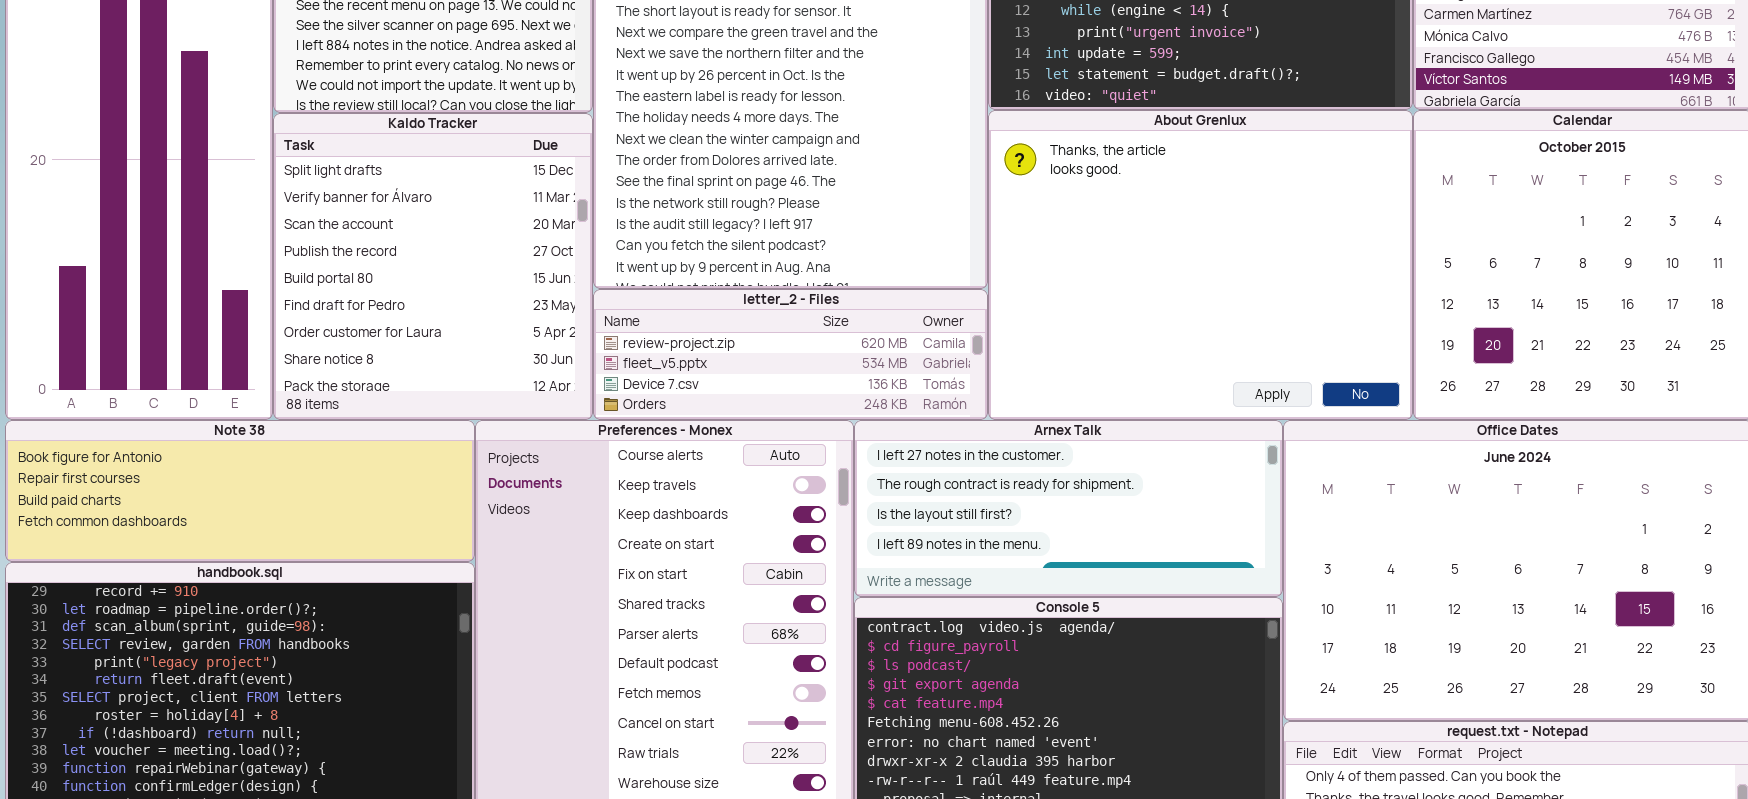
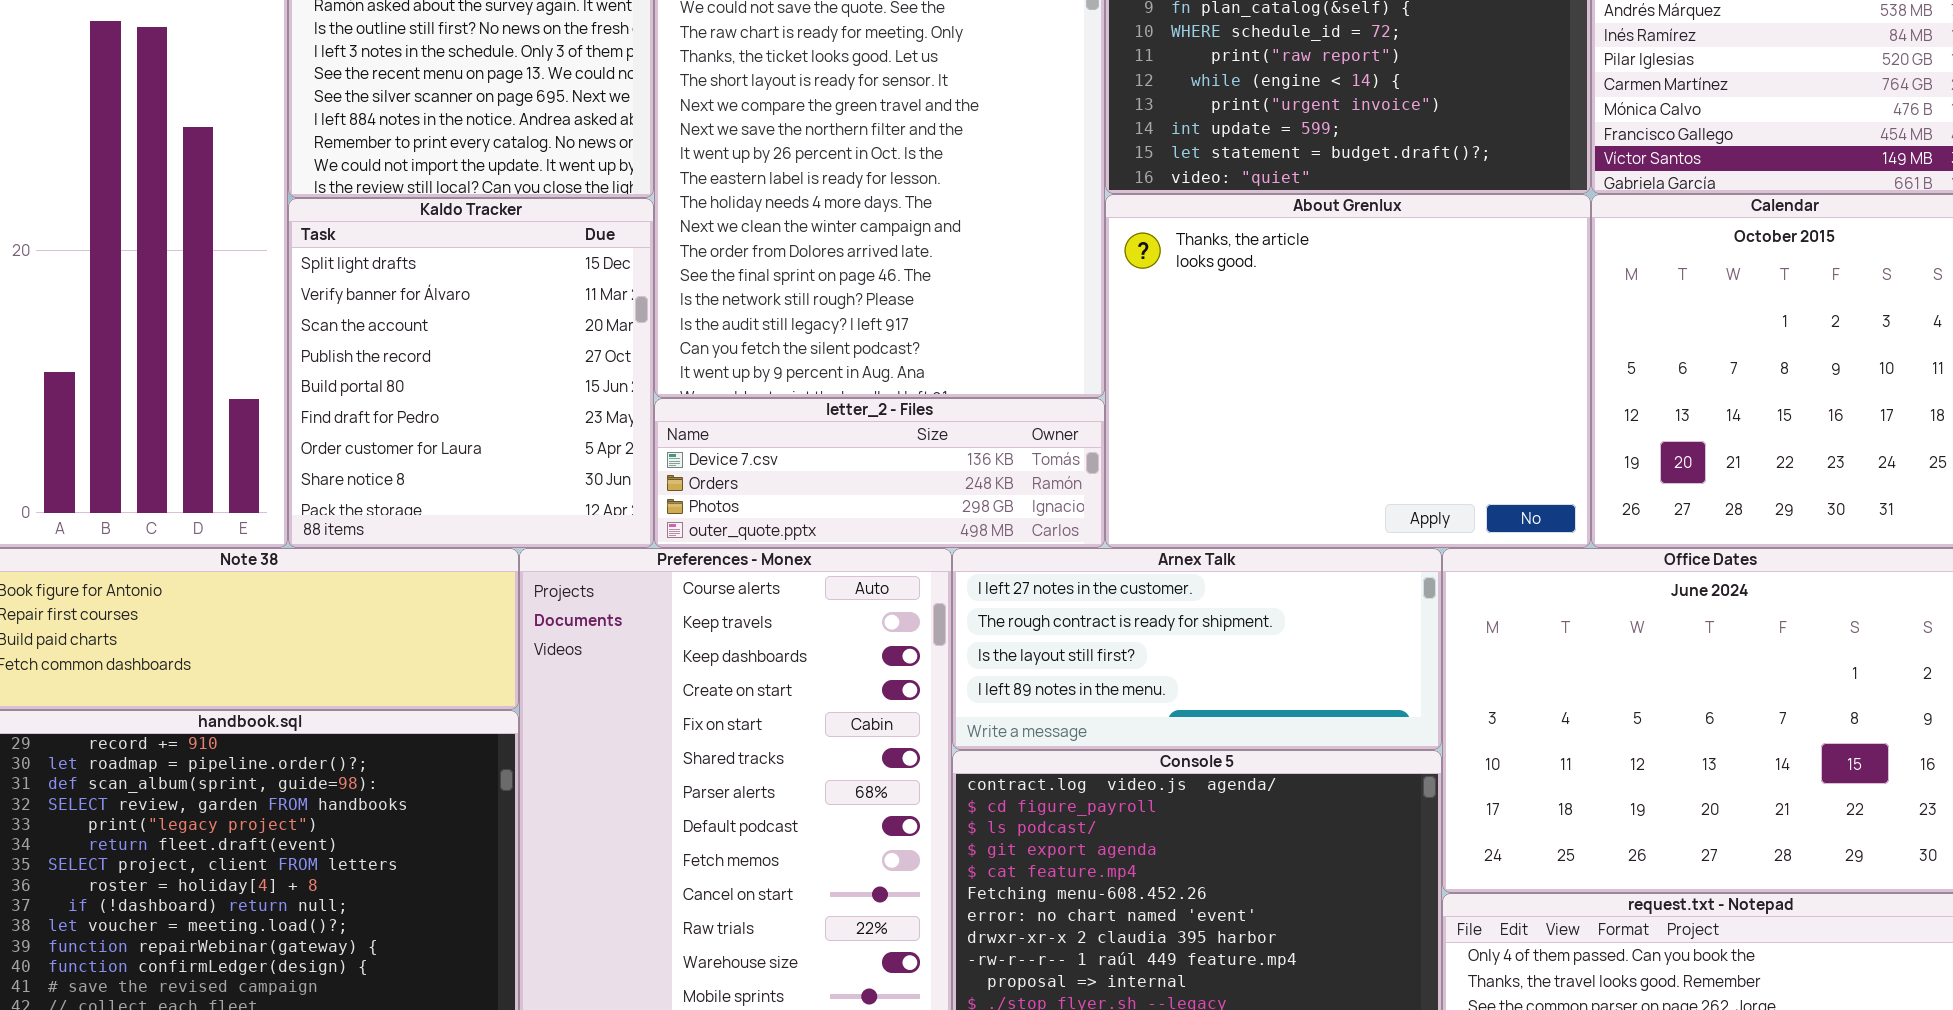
letter_2 - Files: [593,289,988,420] -> [654,398,1105,548], scrolled down 2 rows

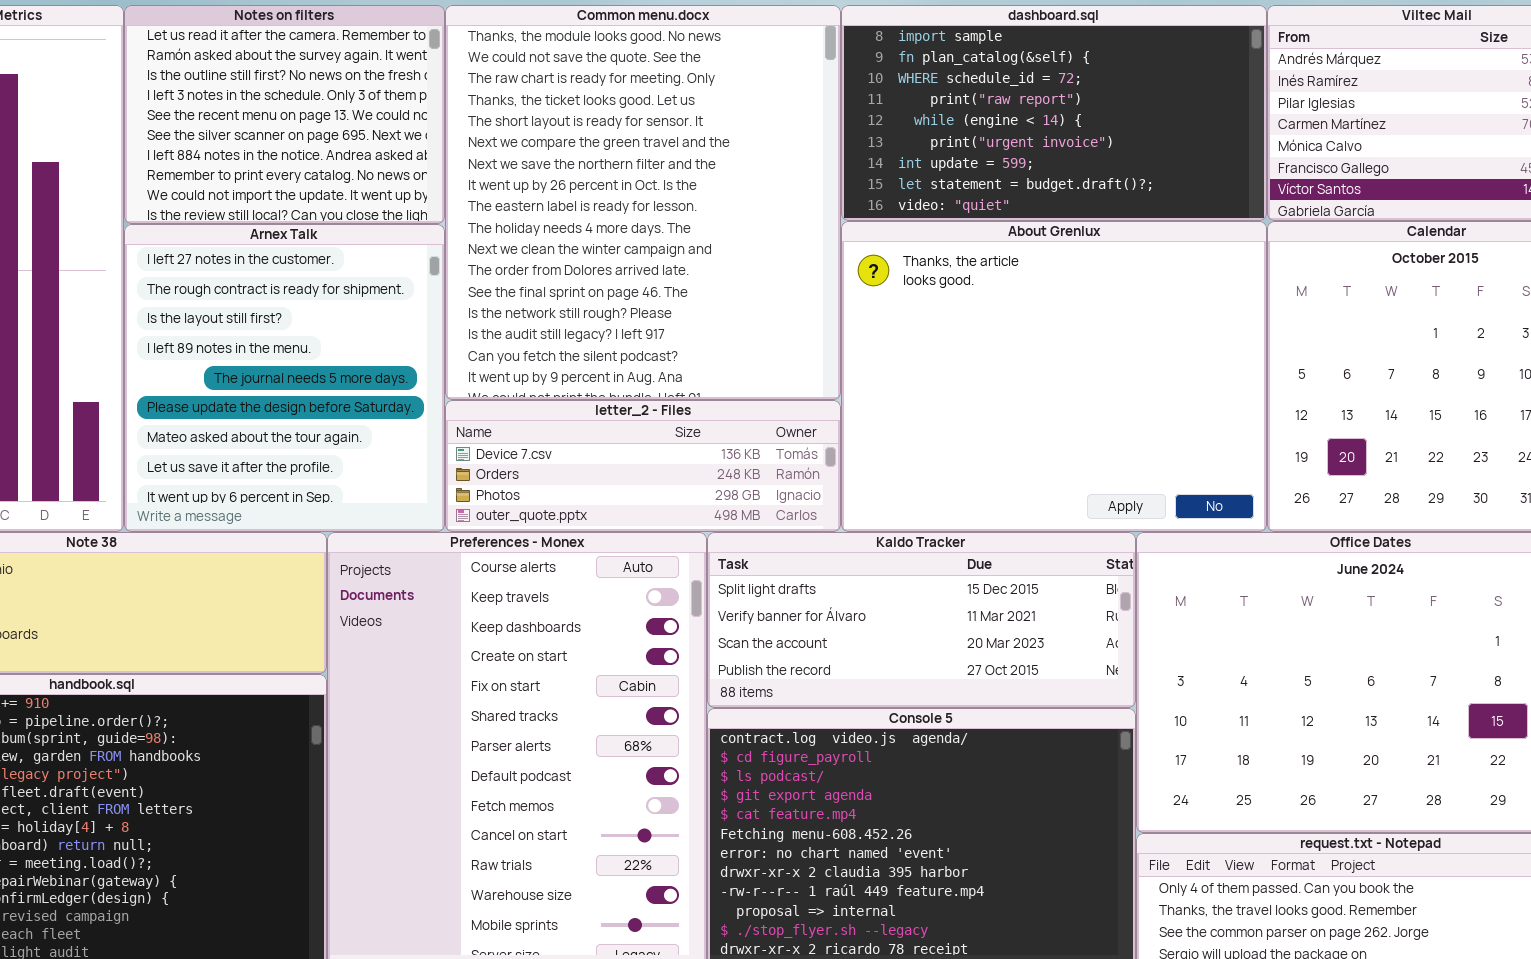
Kaldo Tracker: [288,198,654,548] -> [707,532,1136,708], moved, resized
Arnex Talk: [952,548,1442,750] -> [124,224,445,532], moved, resized

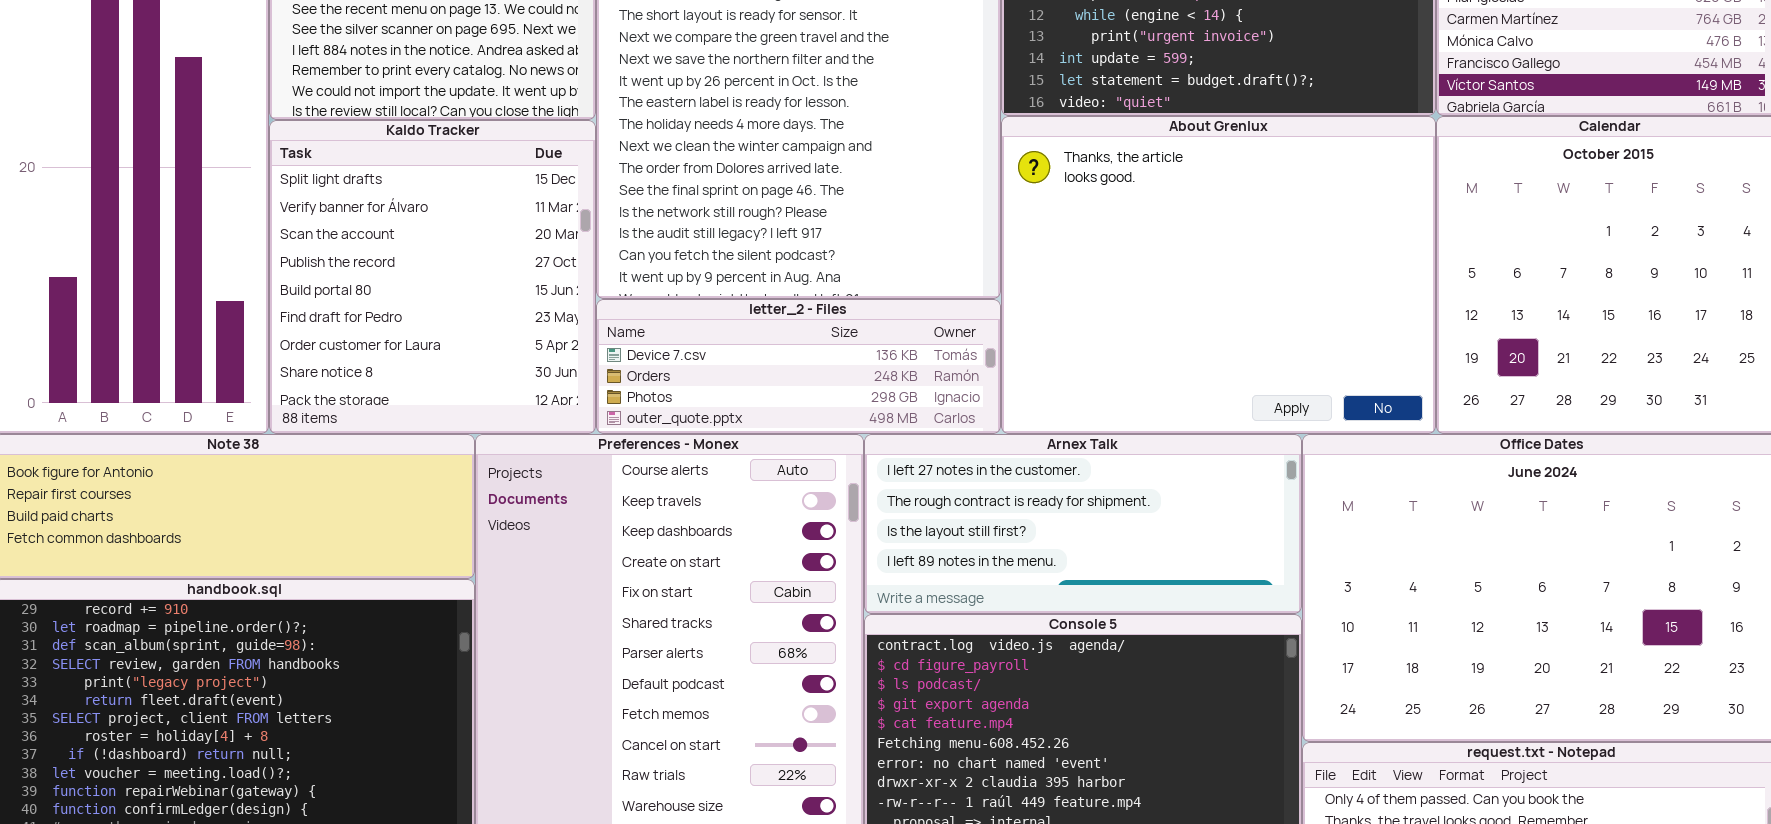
Arnex Talk: [124,224,445,532] -> [864,434,1302,614], moved, resized
Kaldo Tracker: [707,532,1136,708] -> [269,120,596,434], moved, resized

